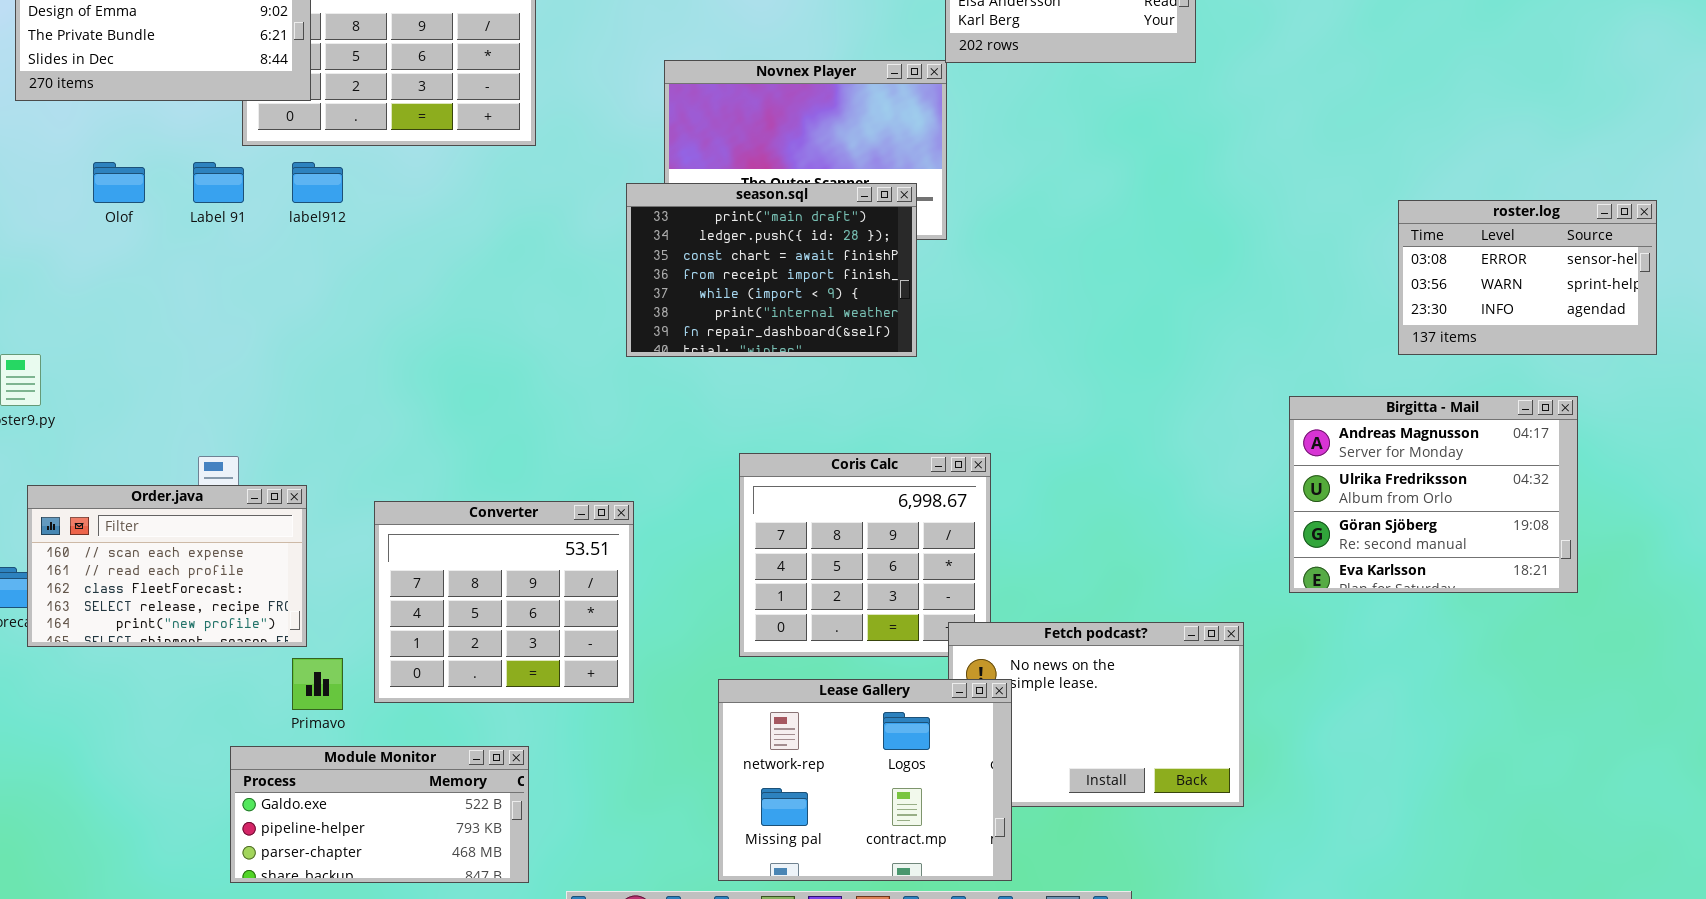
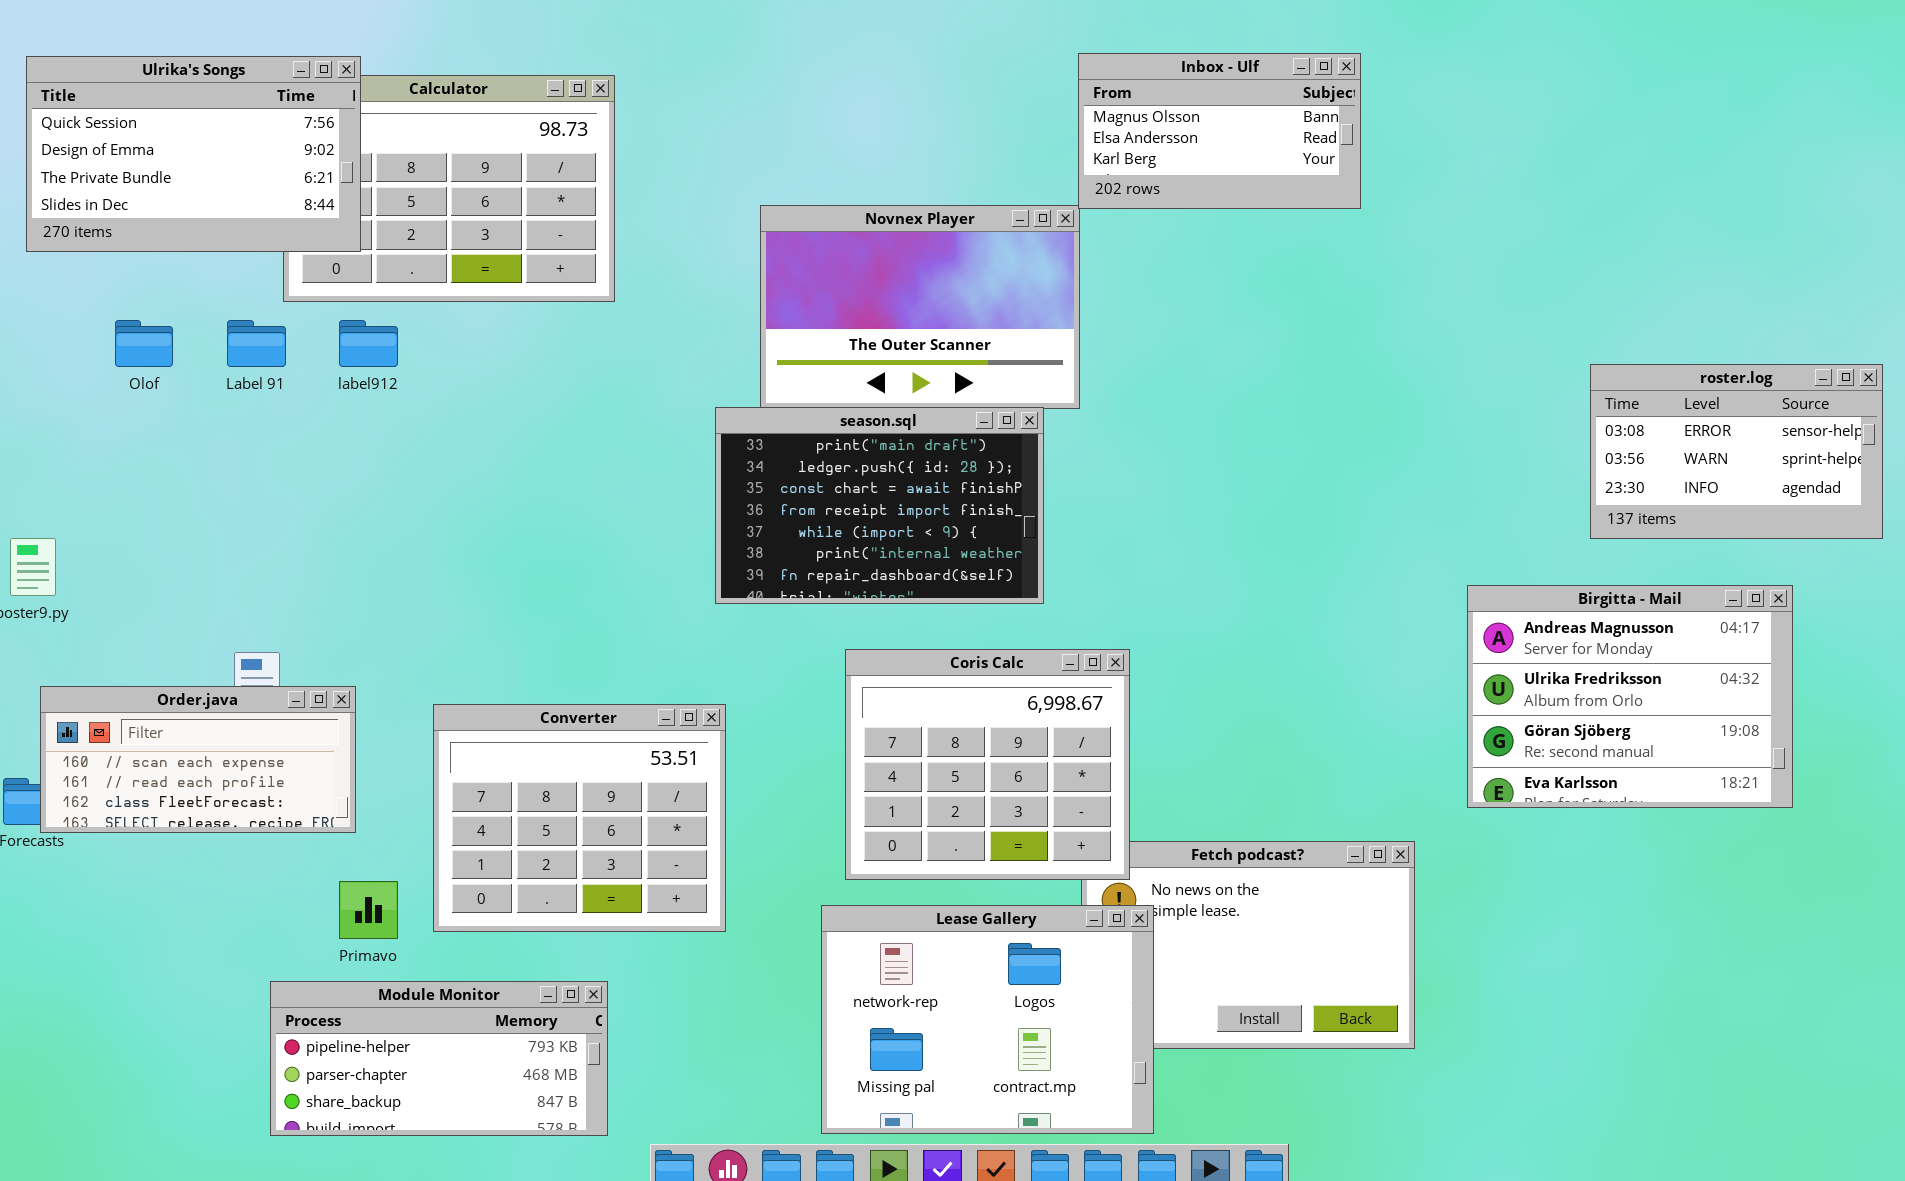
season.sql: [626,183,917,357] -> [715,407,1044,604], moved
Coris Calc: [739,453,991,657] -> [845,649,1130,880], raised
Order.java: [27,485,307,647] -> [40,686,356,833], resized
Module Monitor: [230,746,529,883] -> [270,981,608,1136], scrolled down 1 row

